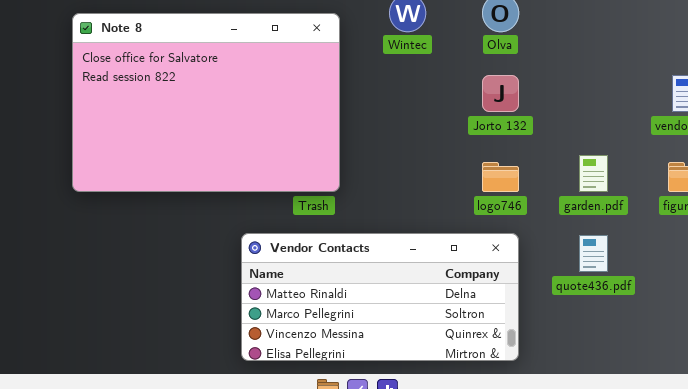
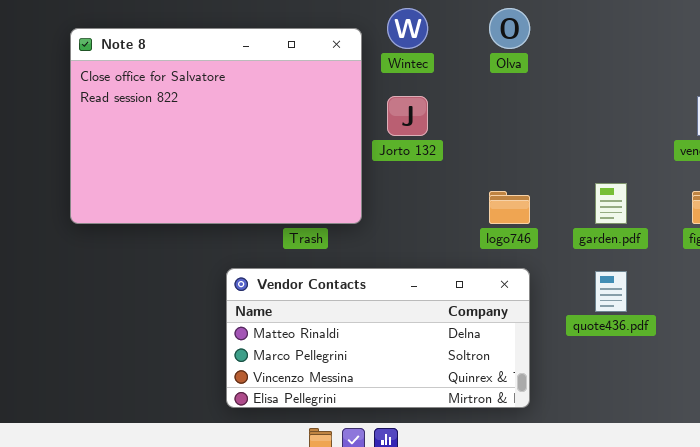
Note 8: [72,13,340,192] -> [70,28,362,224], moved
Jorto 132: [482,75,519,112] -> [387,96,428,136], moved

